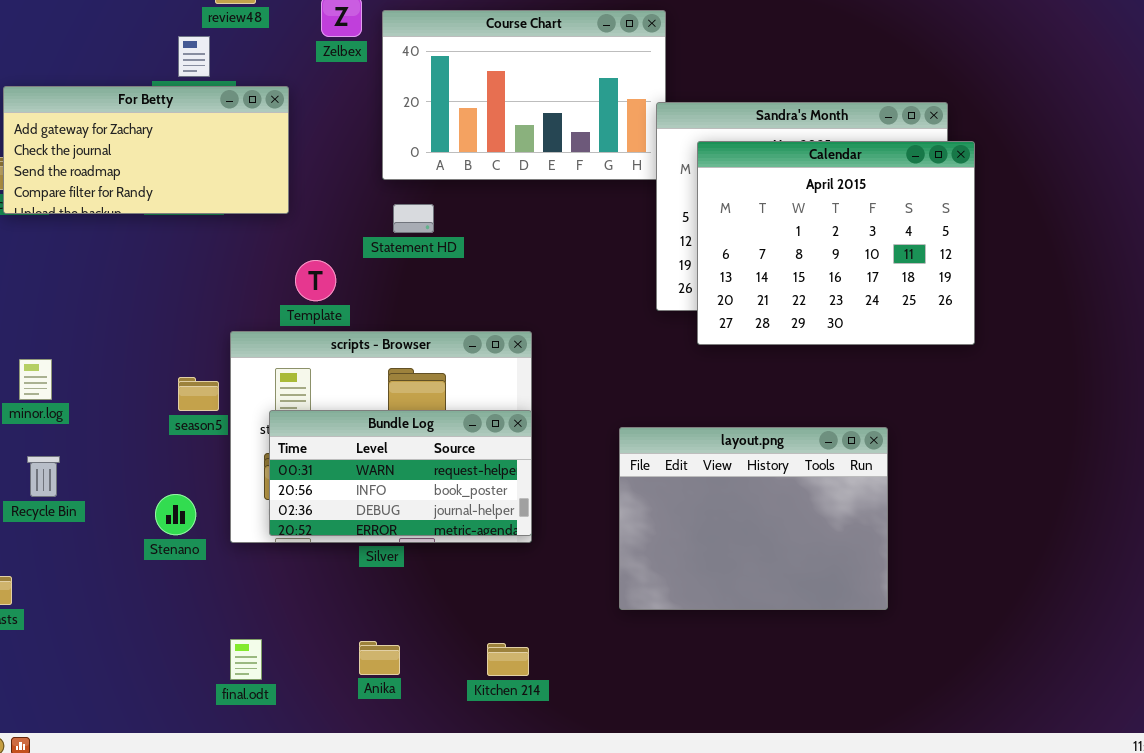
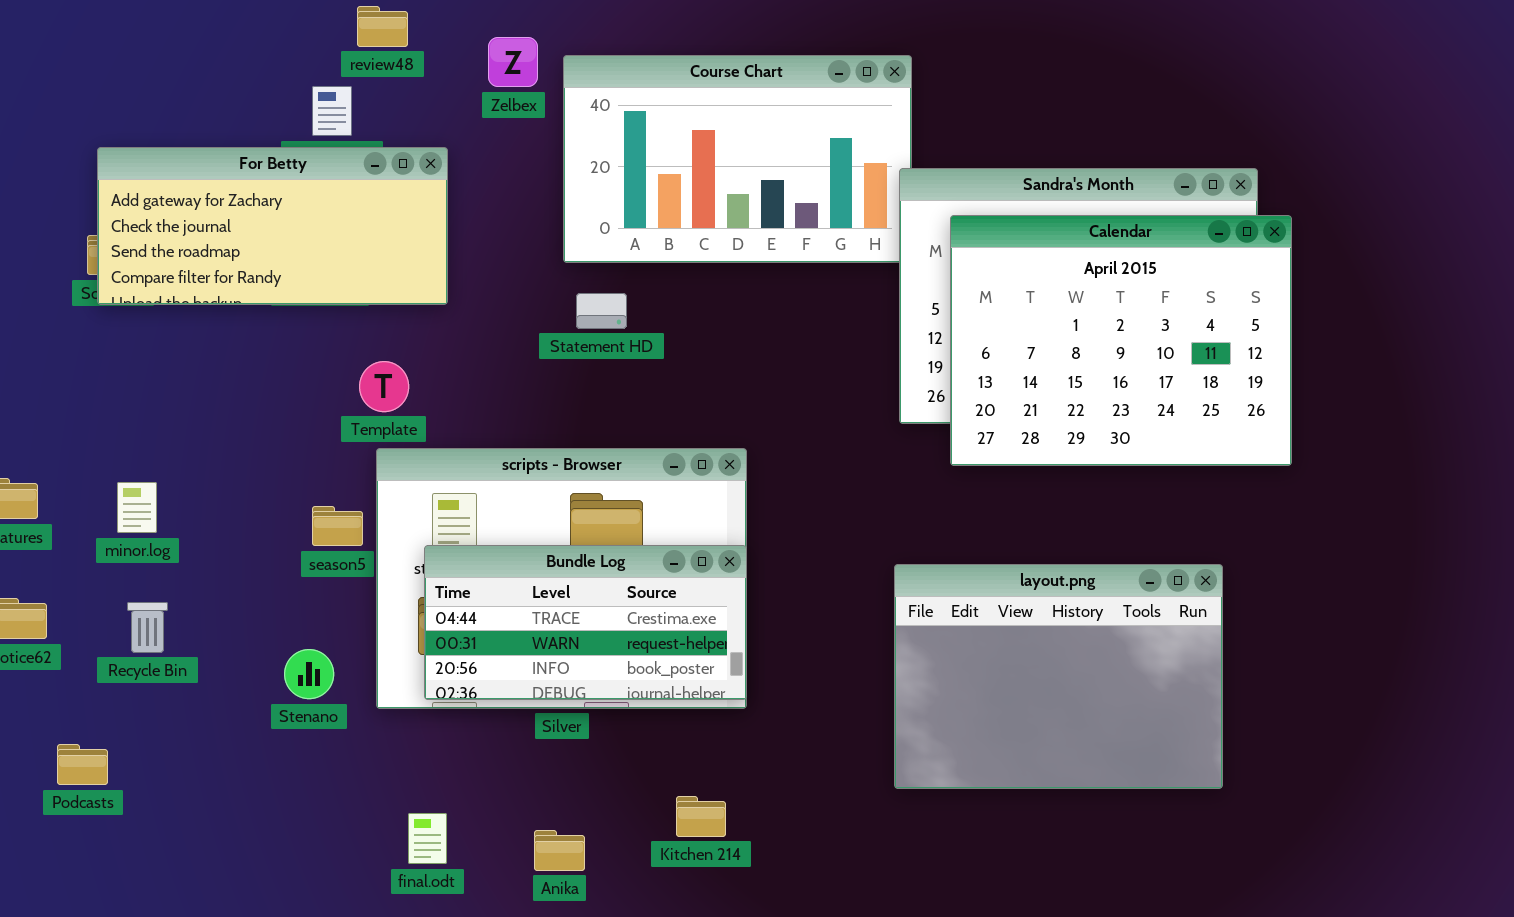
Template: [295,260,336,301] -> [359,361,409,412], moved
Bundle Log: [269,410,532,536] -> [424,545,747,700], scrolled up 1 row
layout.png: [619,427,888,610] -> [894,564,1223,789], moved
final.odt: [230,639,262,680] -> [408,813,447,864], moved
Kitchen 214: [487,643,529,676] -> [676,796,726,837], moved

